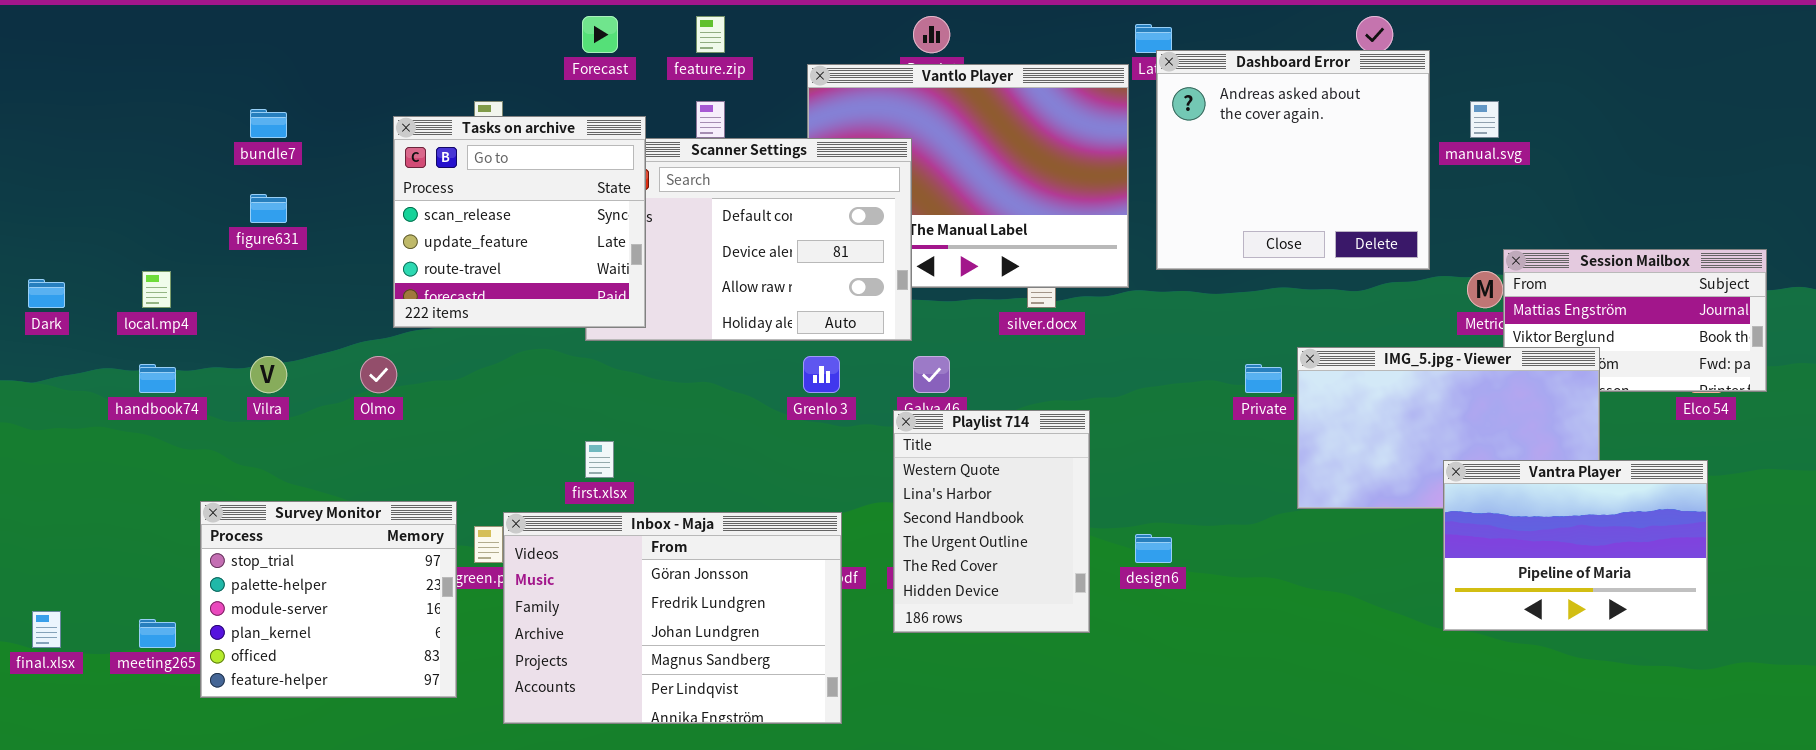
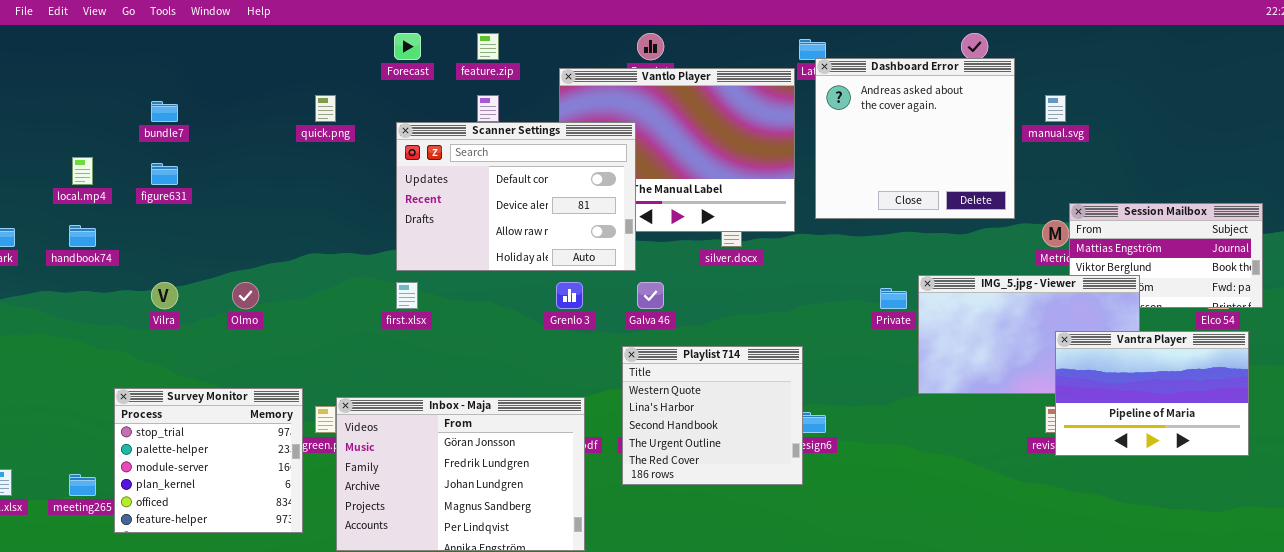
Tasks on archive: [393,116,646,328] -> none, closed
local.mp4: [142,271,171,308] -> [72,157,93,185], moved
handbook74: [139,364,176,393] -> [69,225,96,247], moved
Playlist 714: [893,410,1090,633] -> [622,346,803,485], resized
first.xlsx: [585,441,614,478] -> [396,282,418,309], moved
Vantra Player: [1443,460,1708,631] -> [1055,331,1249,456], moved

